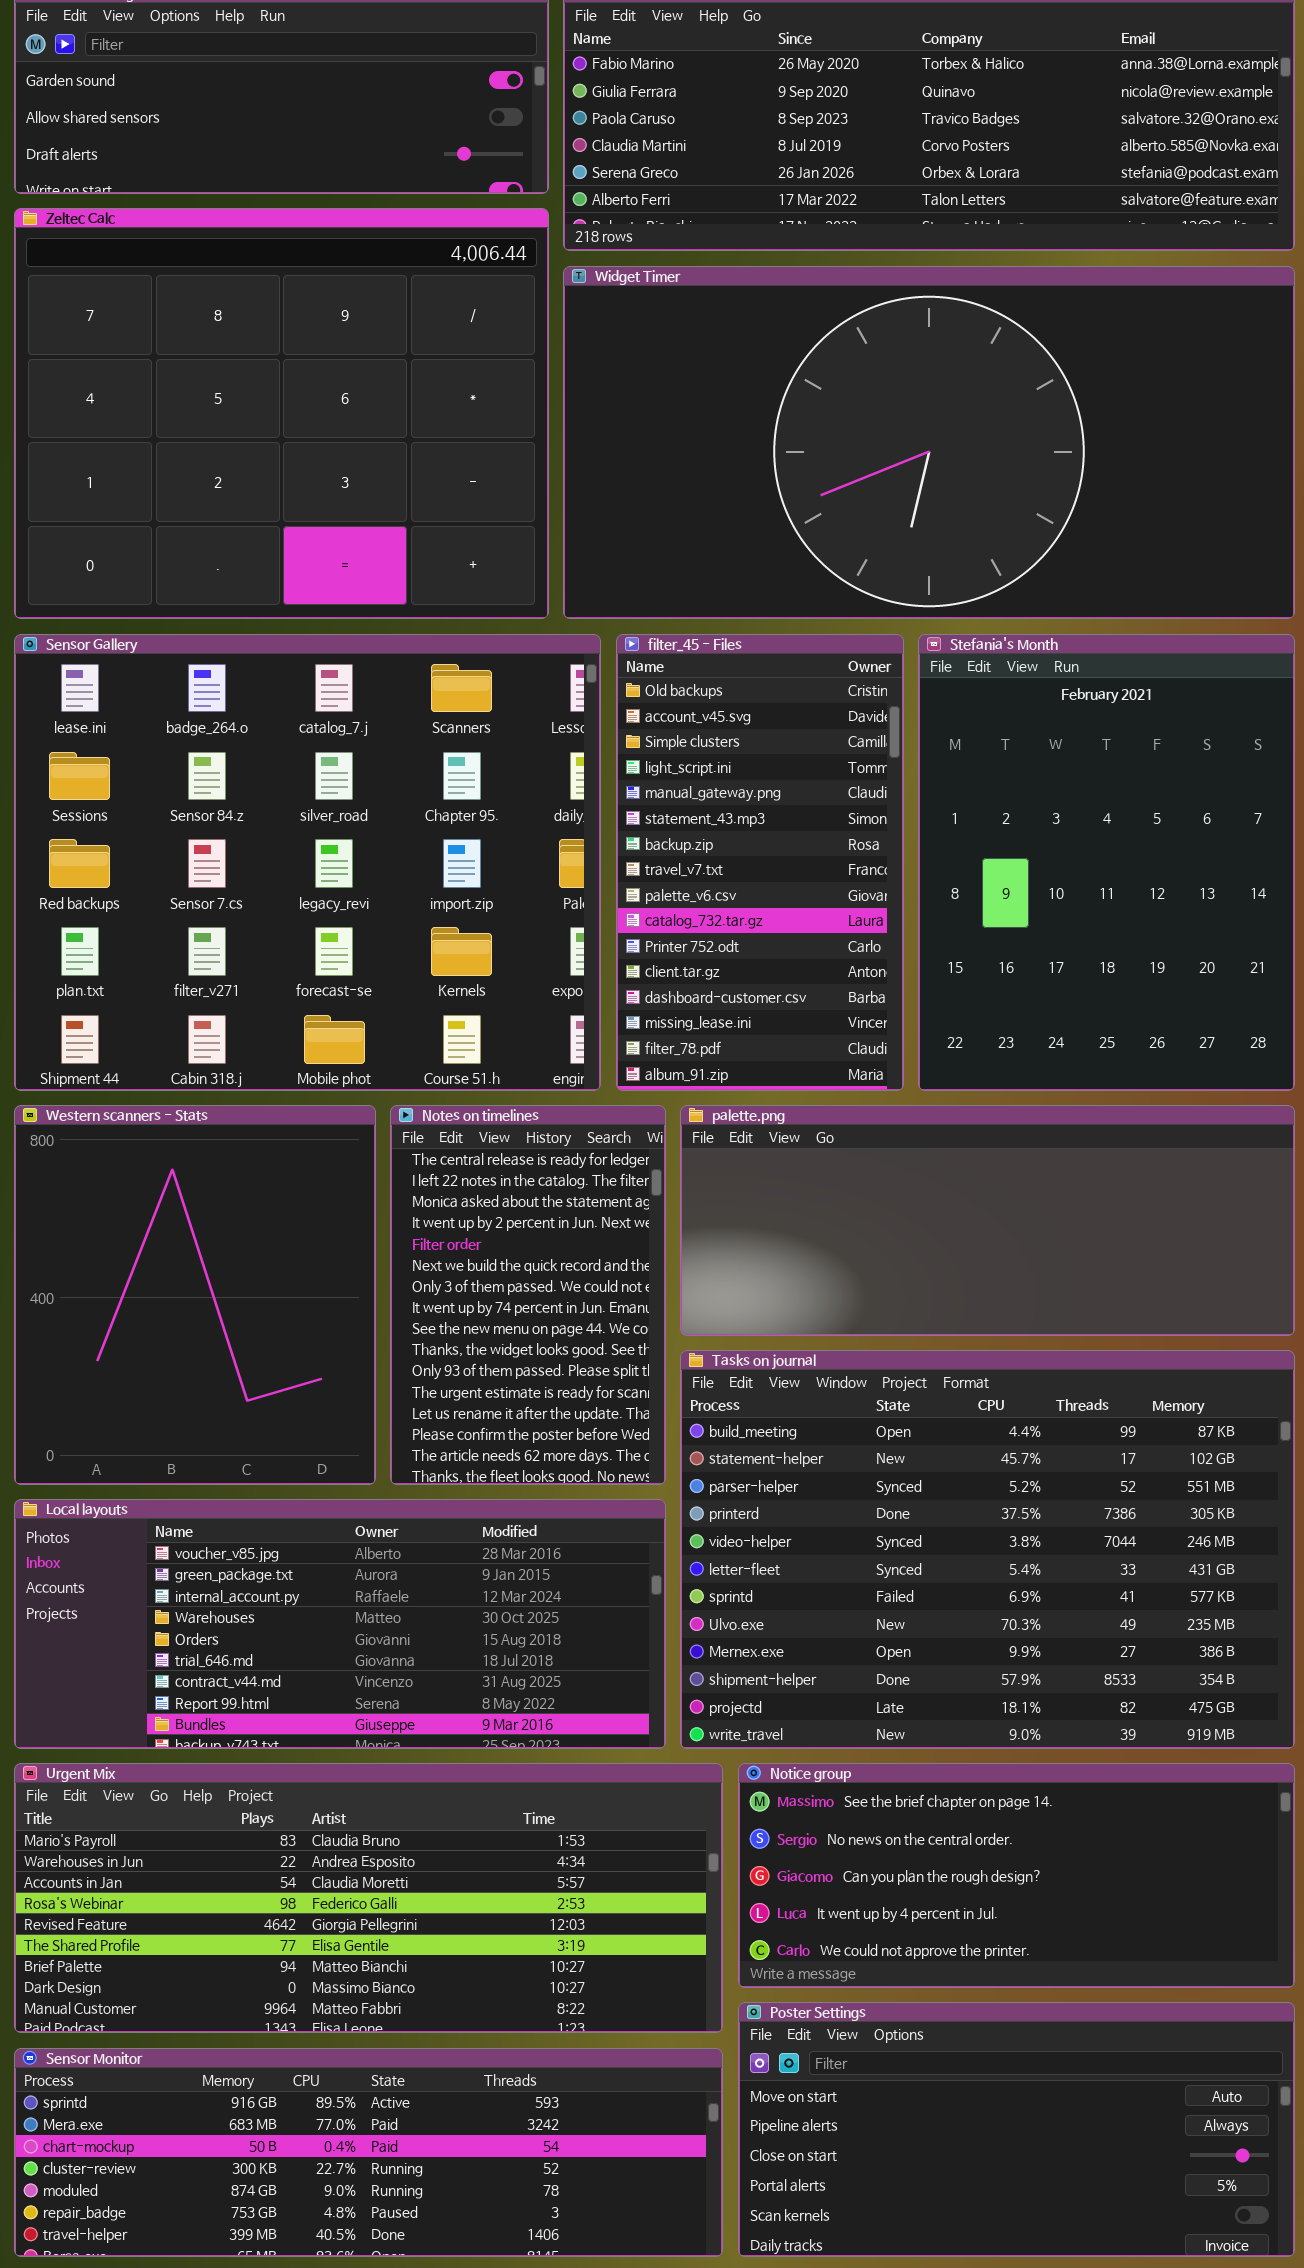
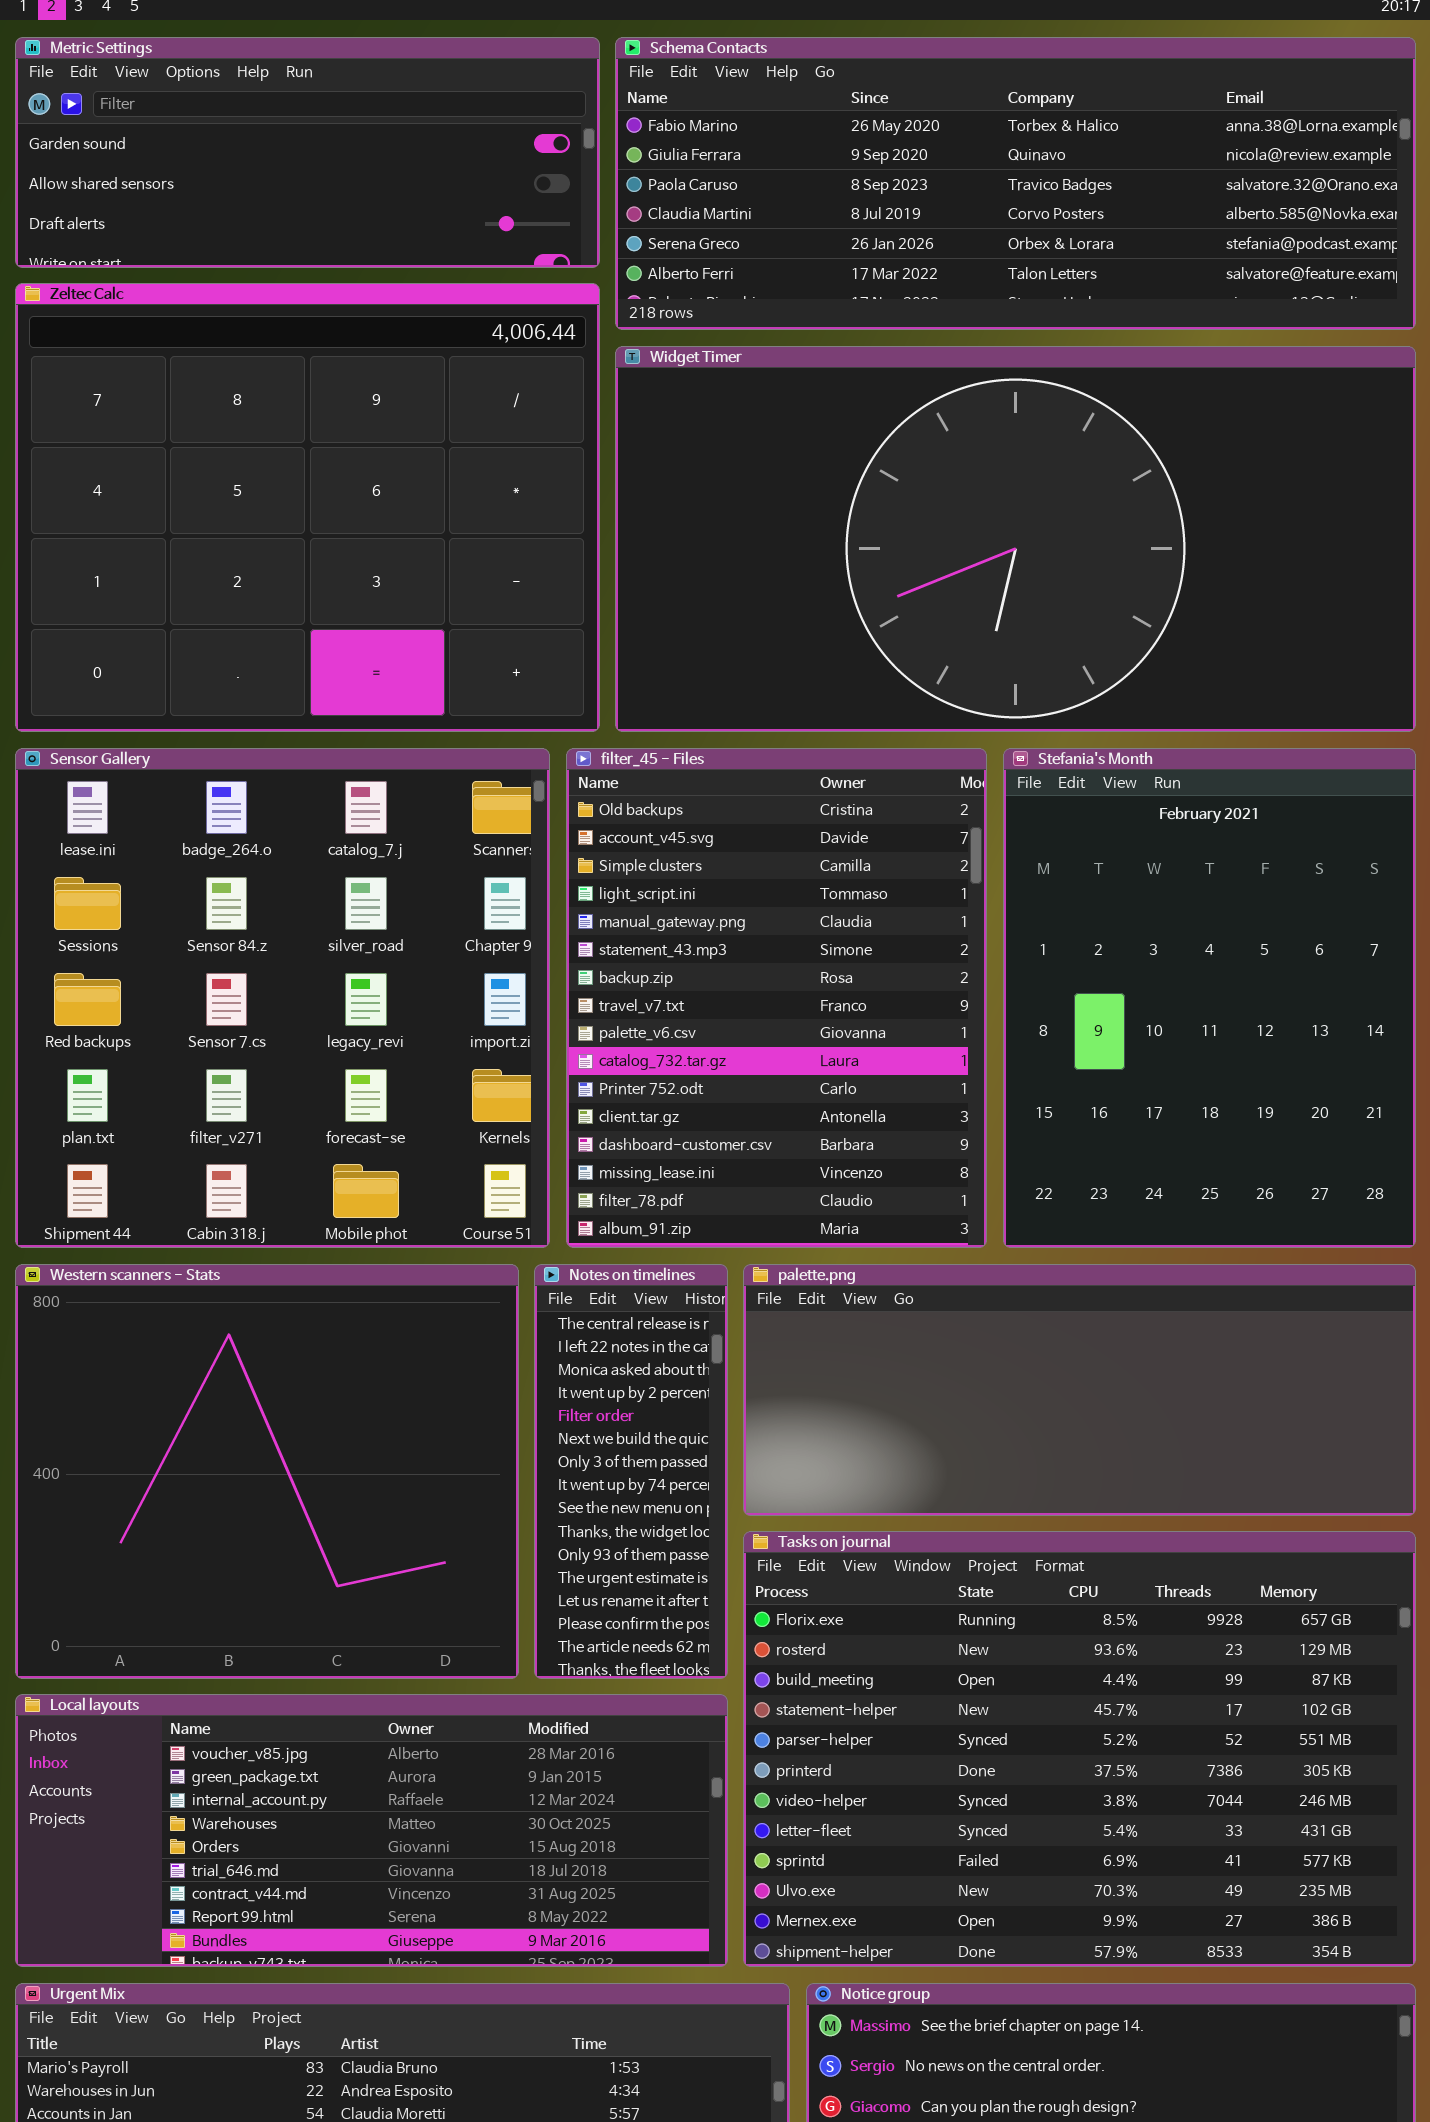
Sensor Gallery: [14,634,601,1091] -> [15,748,550,1248], resized
filter_45 - Files: [616,634,904,1091] -> [566,748,987,1248], resized
Western scanners - Stats: [14,1105,376,1485] -> [15,1264,519,1679], resized
Notes on timelines: [390,1105,666,1485] -> [534,1264,728,1679], resized
Tasks on journal: [680,1350,1295,1749] -> [743,1531,1416,1967], scrolled up 2 rows

